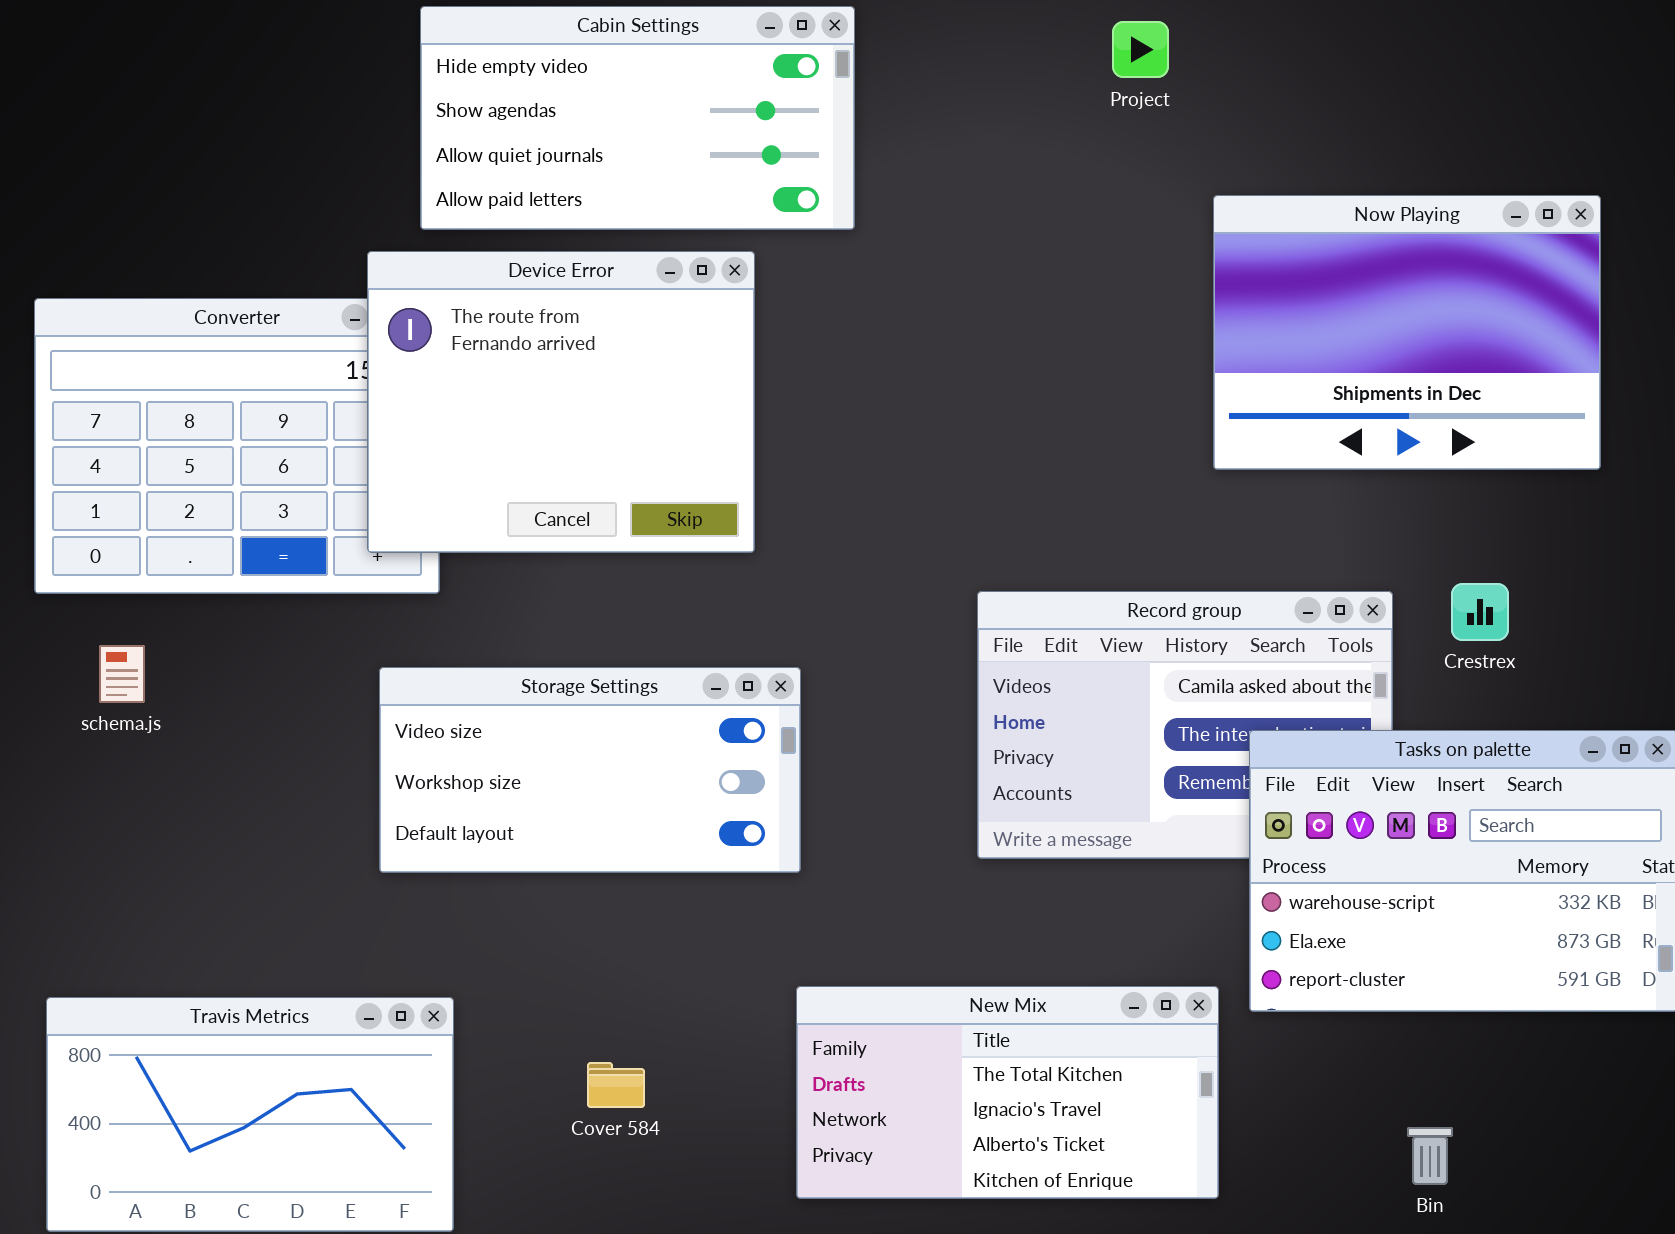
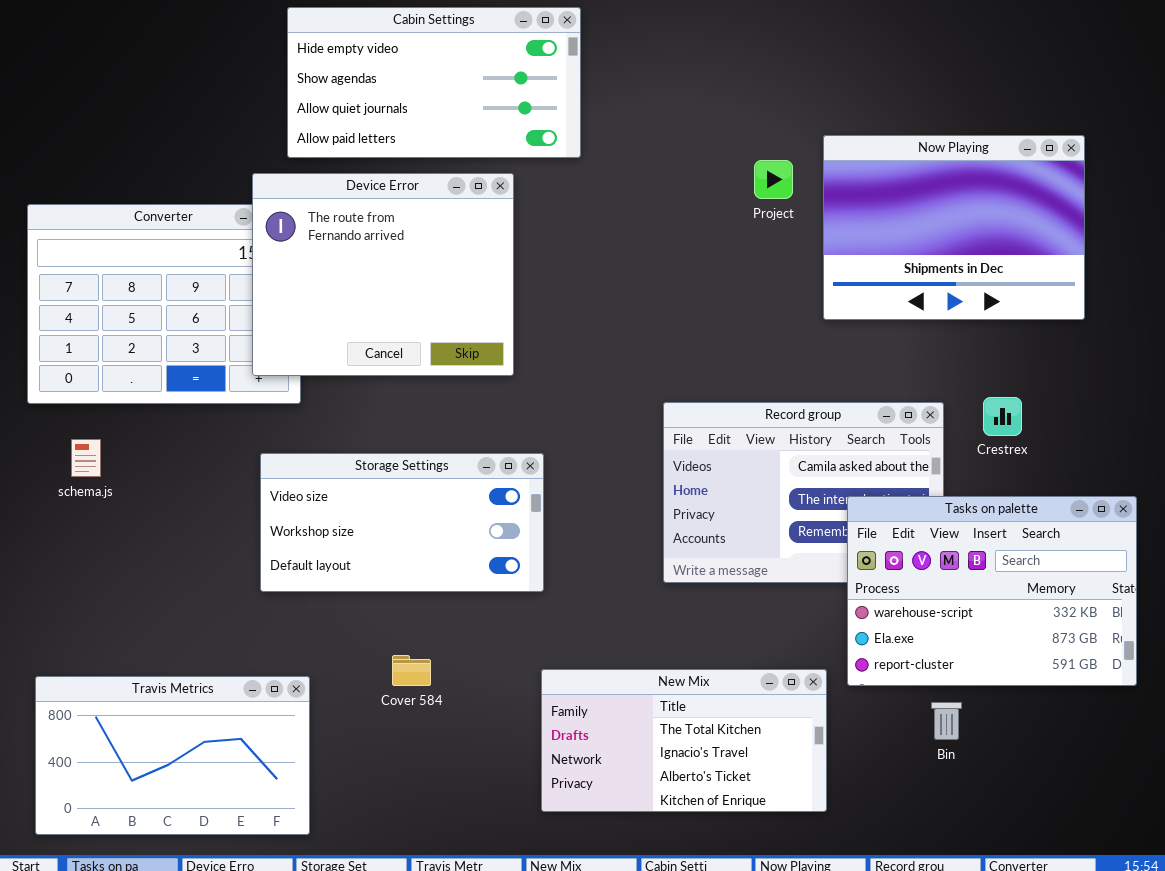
Project: [1112,21,1169,78] -> [754,160,793,199], moved
Cover 584: [587,1062,645,1108] -> [392,655,431,686], moved
Bin: [1407,1127,1453,1185] -> [931,702,962,740], moved

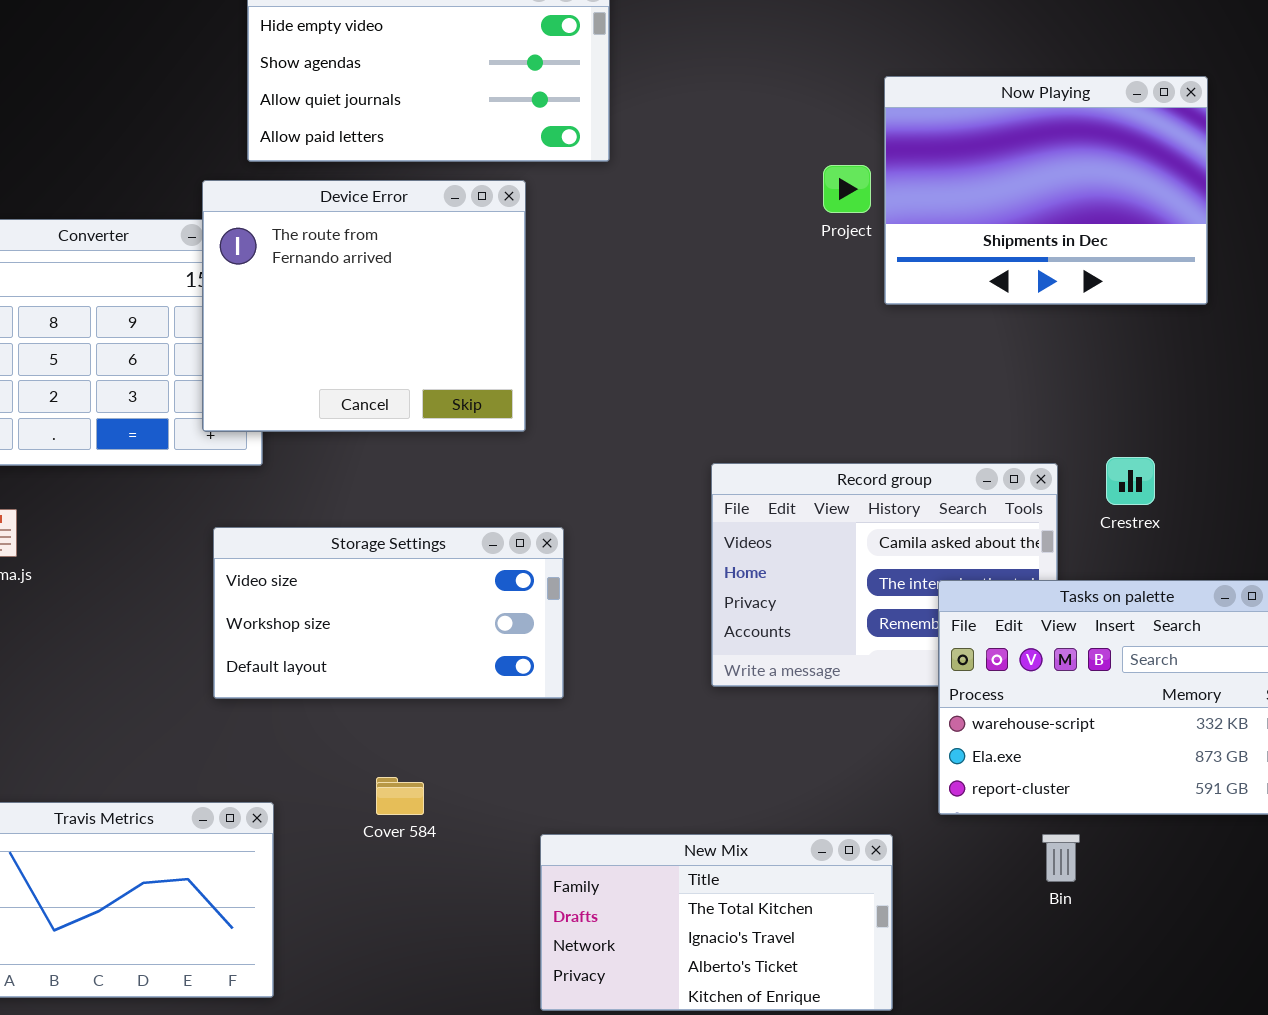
Now Playing: [823,135,1085,320] -> [884,76,1208,305], moved
New Mix: [541,669,827,812] -> [540,834,893,1011], moved

